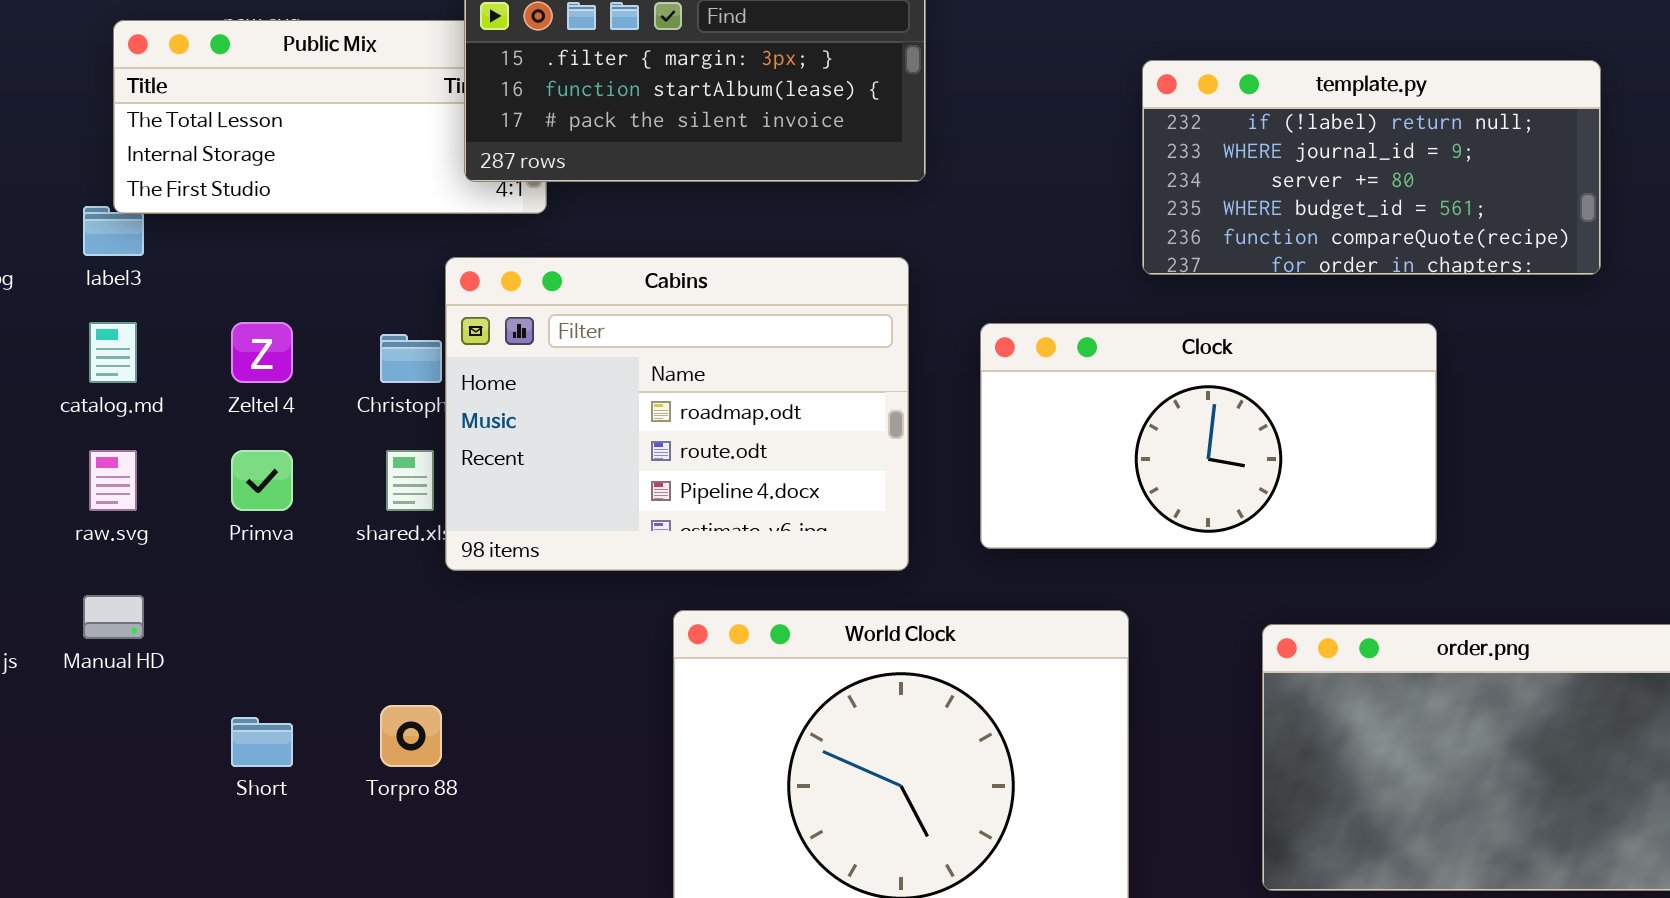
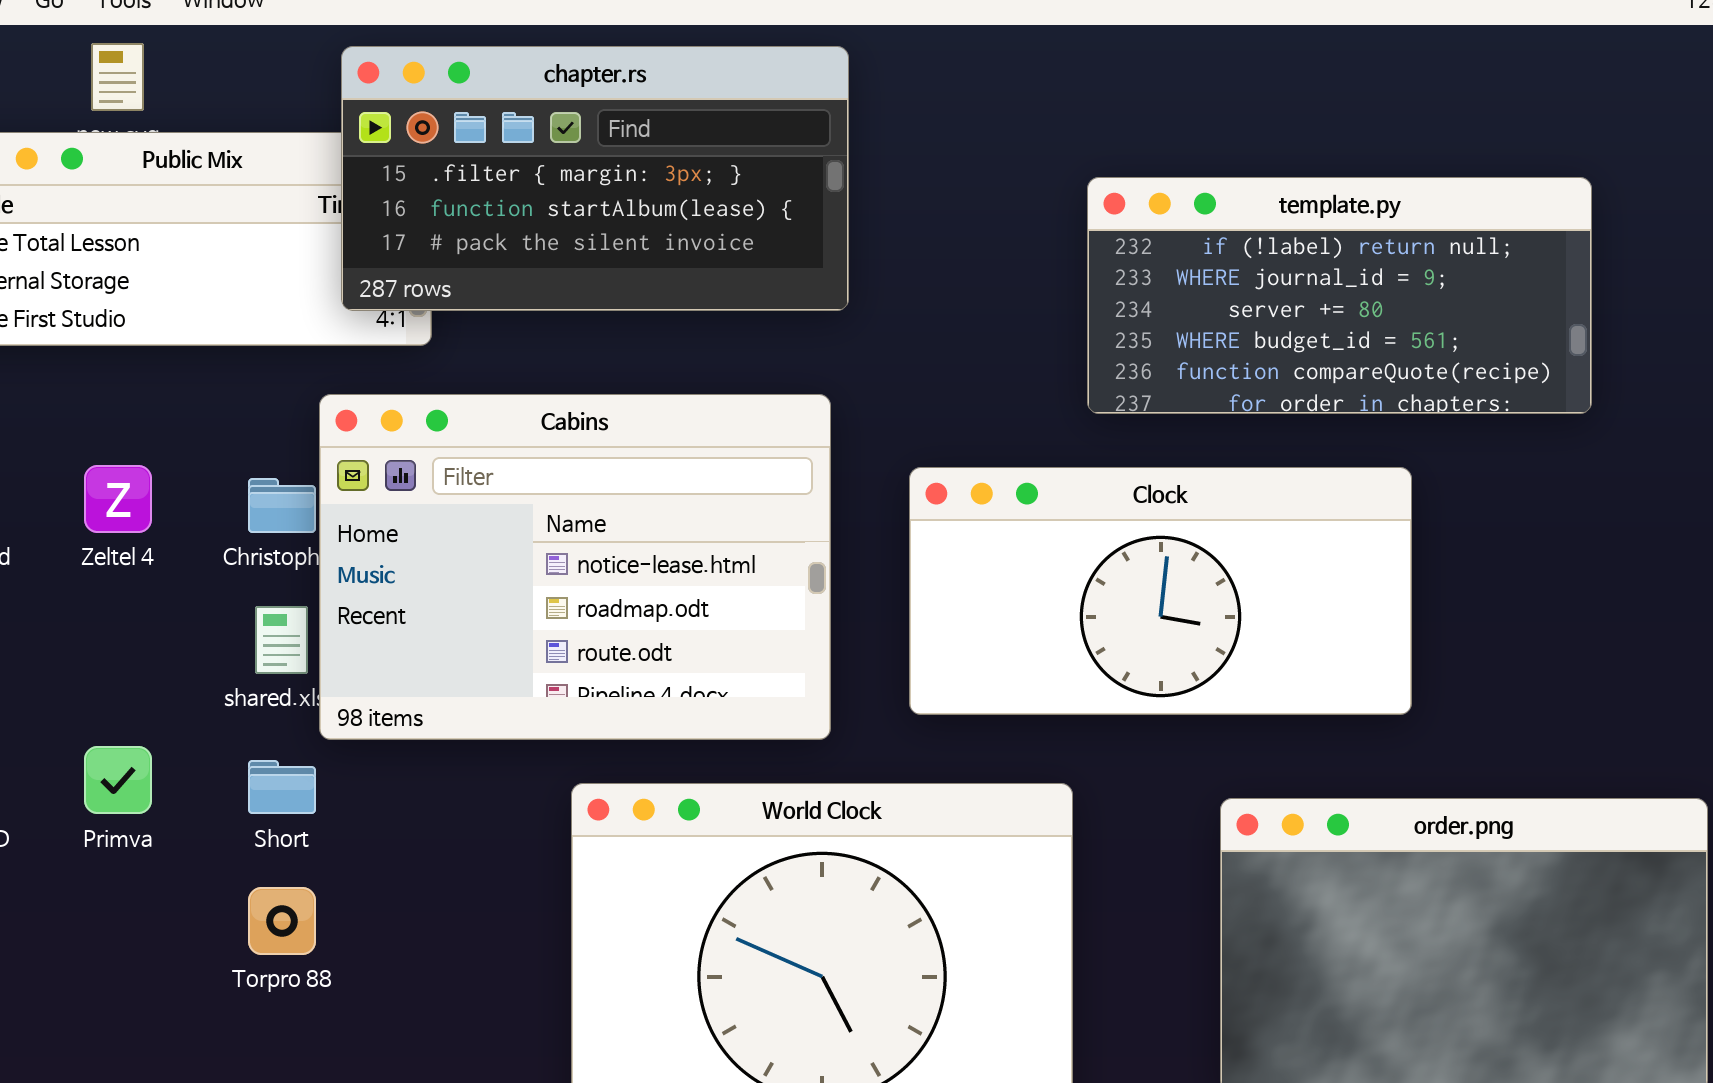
Cabins: [445,257,909,571] -> [319,394,831,740], scrolled up 1 row
Primva: [231,450,293,511] -> [84,746,152,814], moved
Short: [231,717,293,767] -> [248,760,316,814], moved

